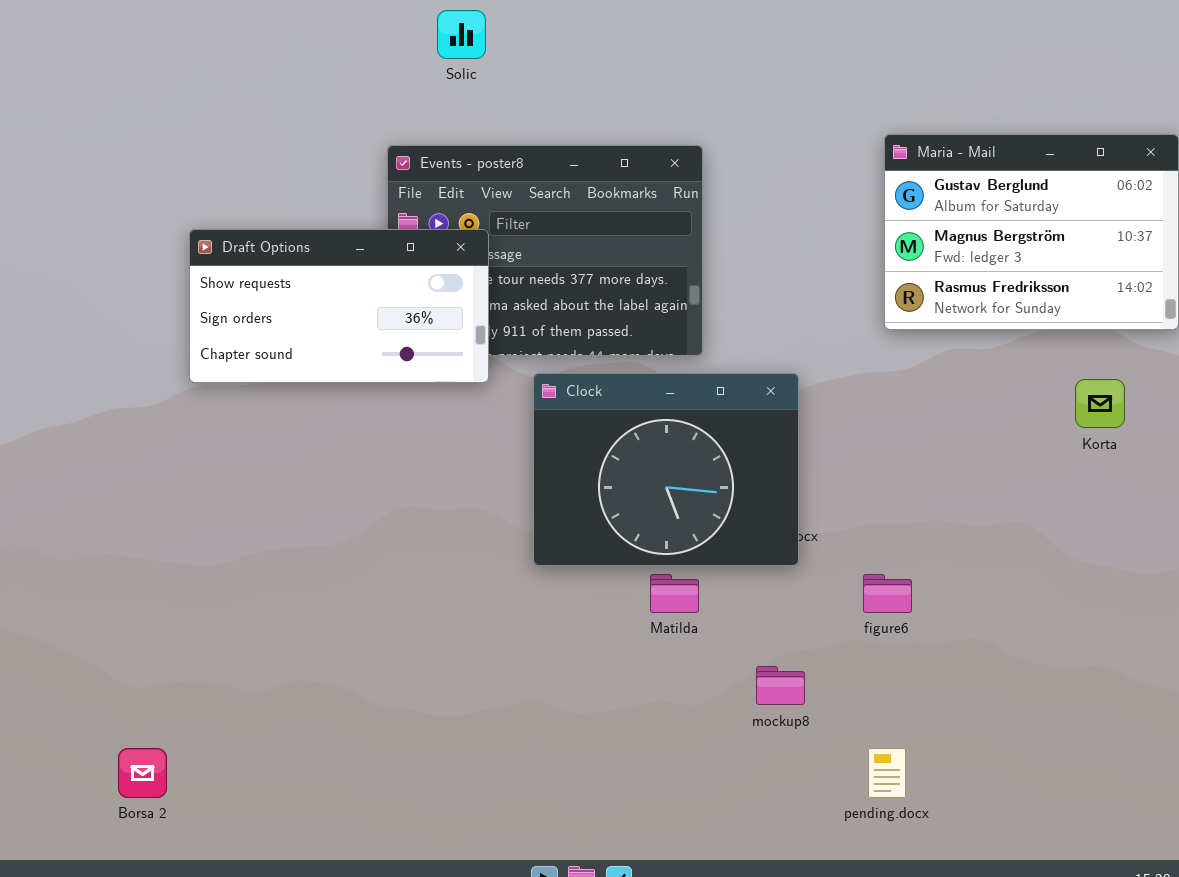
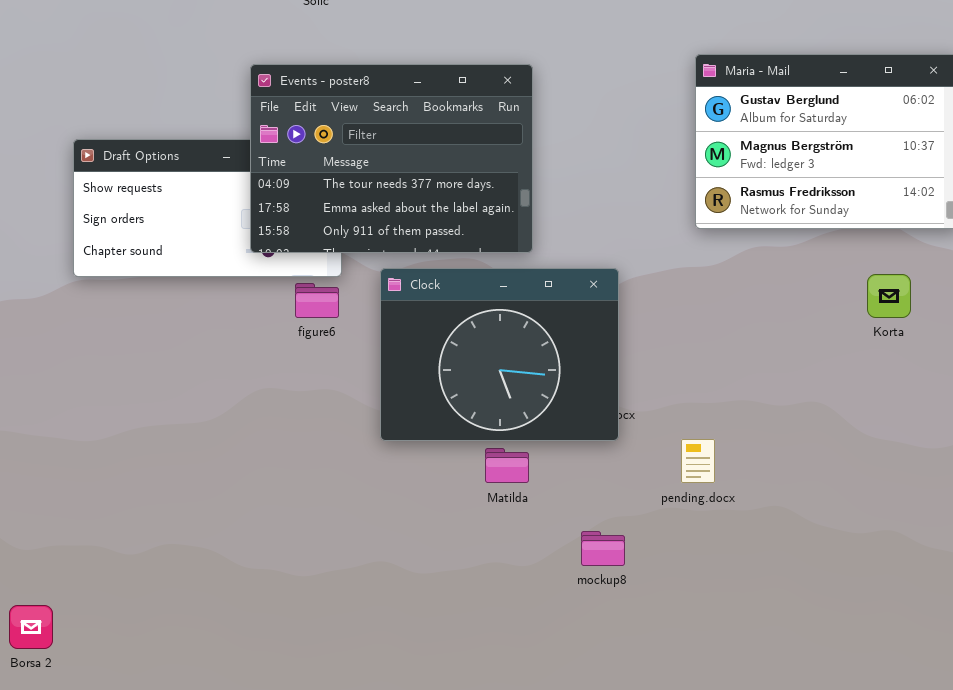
Events - poster8: [387,145,703,356] -> [250,64,533,253], raised
figure6: [863,574,912,613] -> [295,283,339,318], moved
pending.docx: [868,748,906,798] -> [681,439,715,483], moved

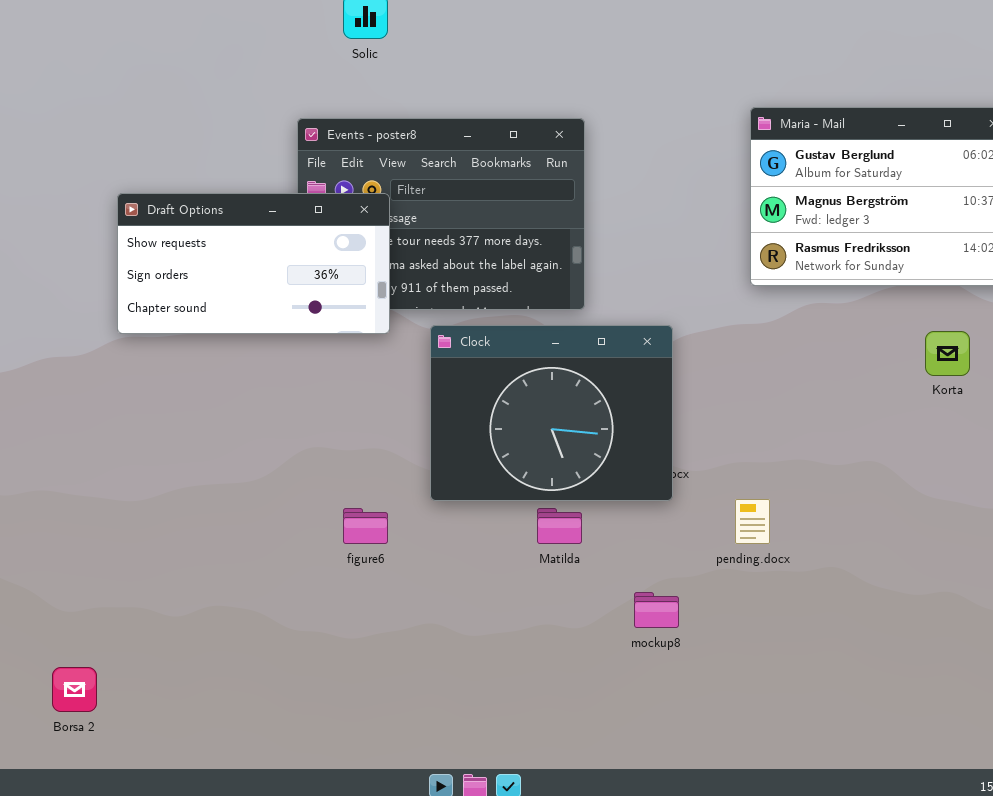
Draft Options: [73,139,342,277] -> [117,193,390,334], raised
figure6: [295,283,339,318] -> [343,508,388,544], moved

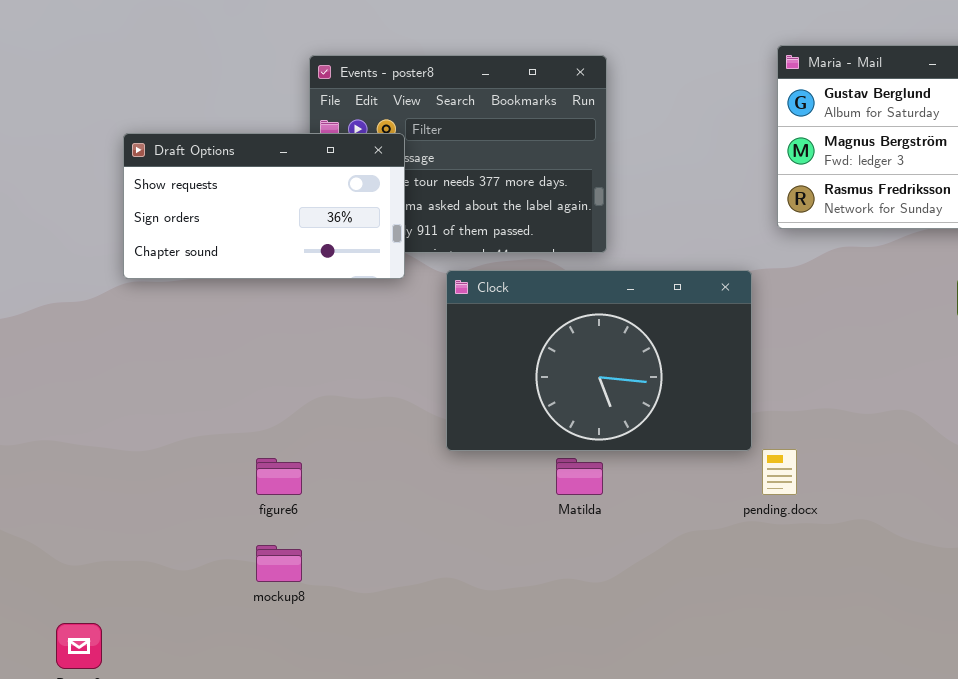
Clock: [430,325,673,501] -> [446,270,752,451], resized
figure6: [343,508,388,544] -> [256,458,302,495], moved
mockup8: [634,592,679,628] -> [256,545,302,582], moved

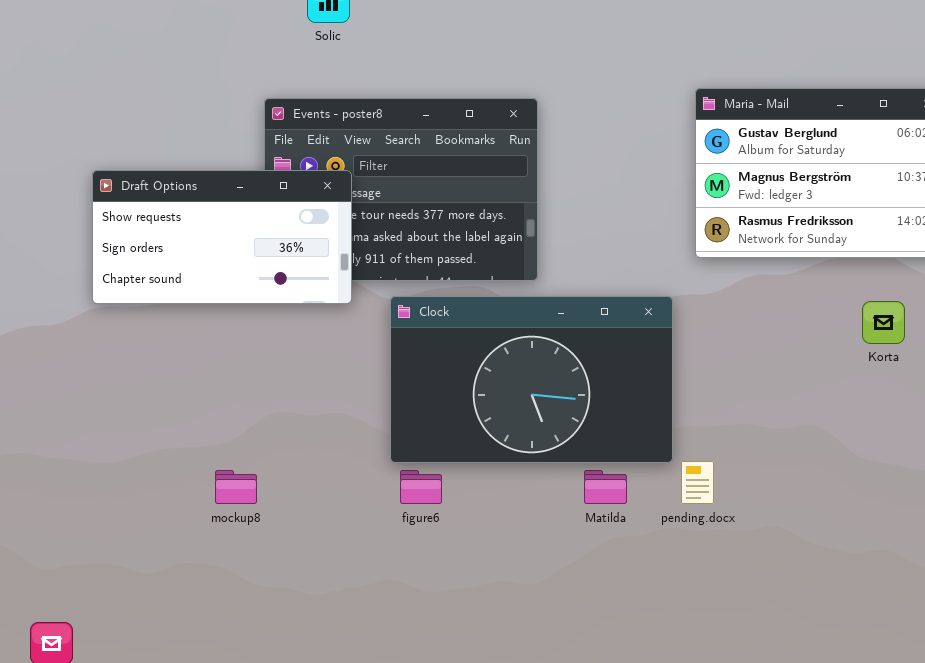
figure6: [256,458,302,495] -> [400,470,442,504], moved
Matilda: [556,458,603,495] -> [584,470,627,504], moved
mockup8: [256,545,302,582] -> [215,470,257,504], moved

